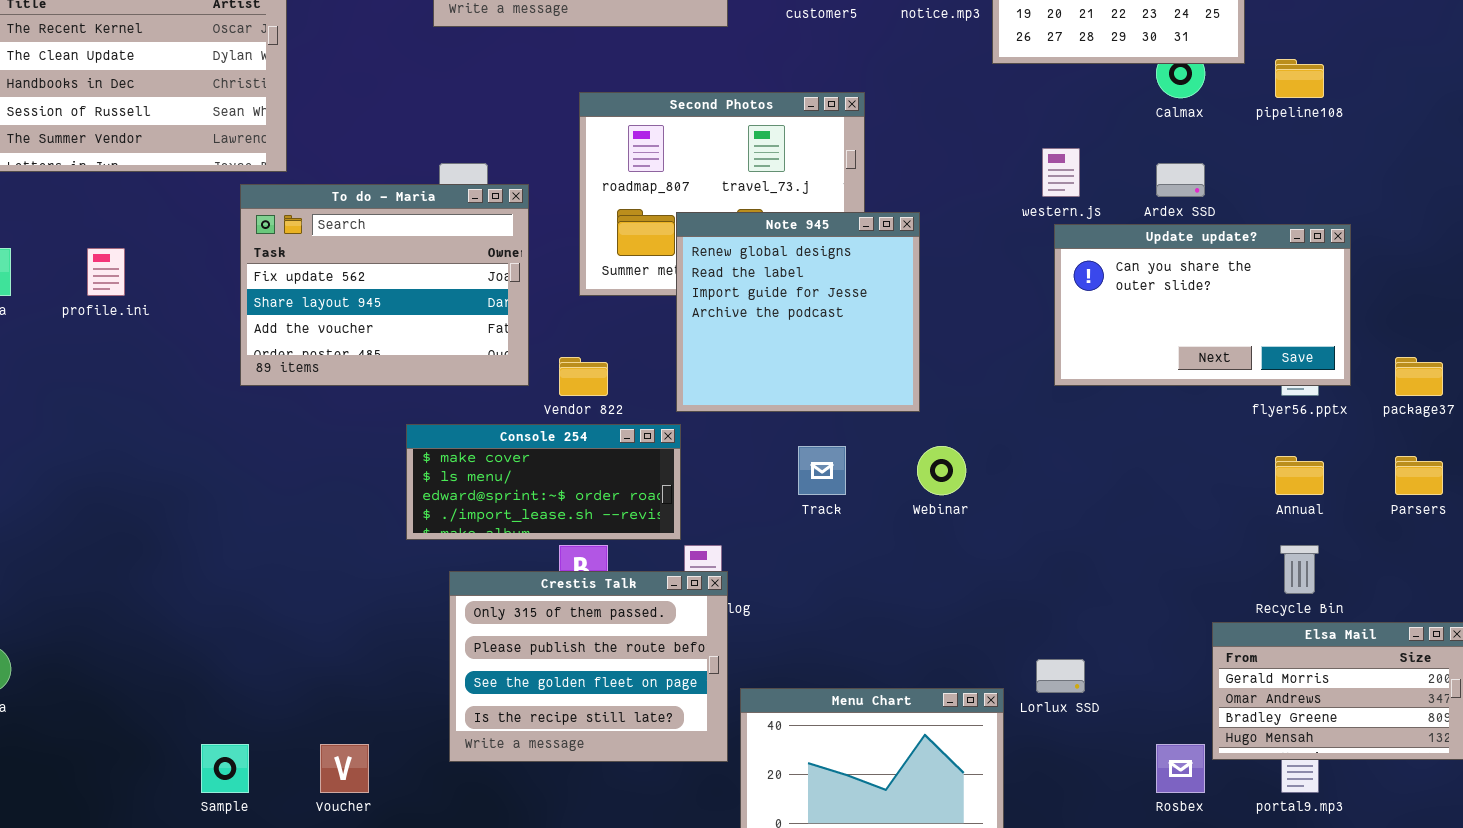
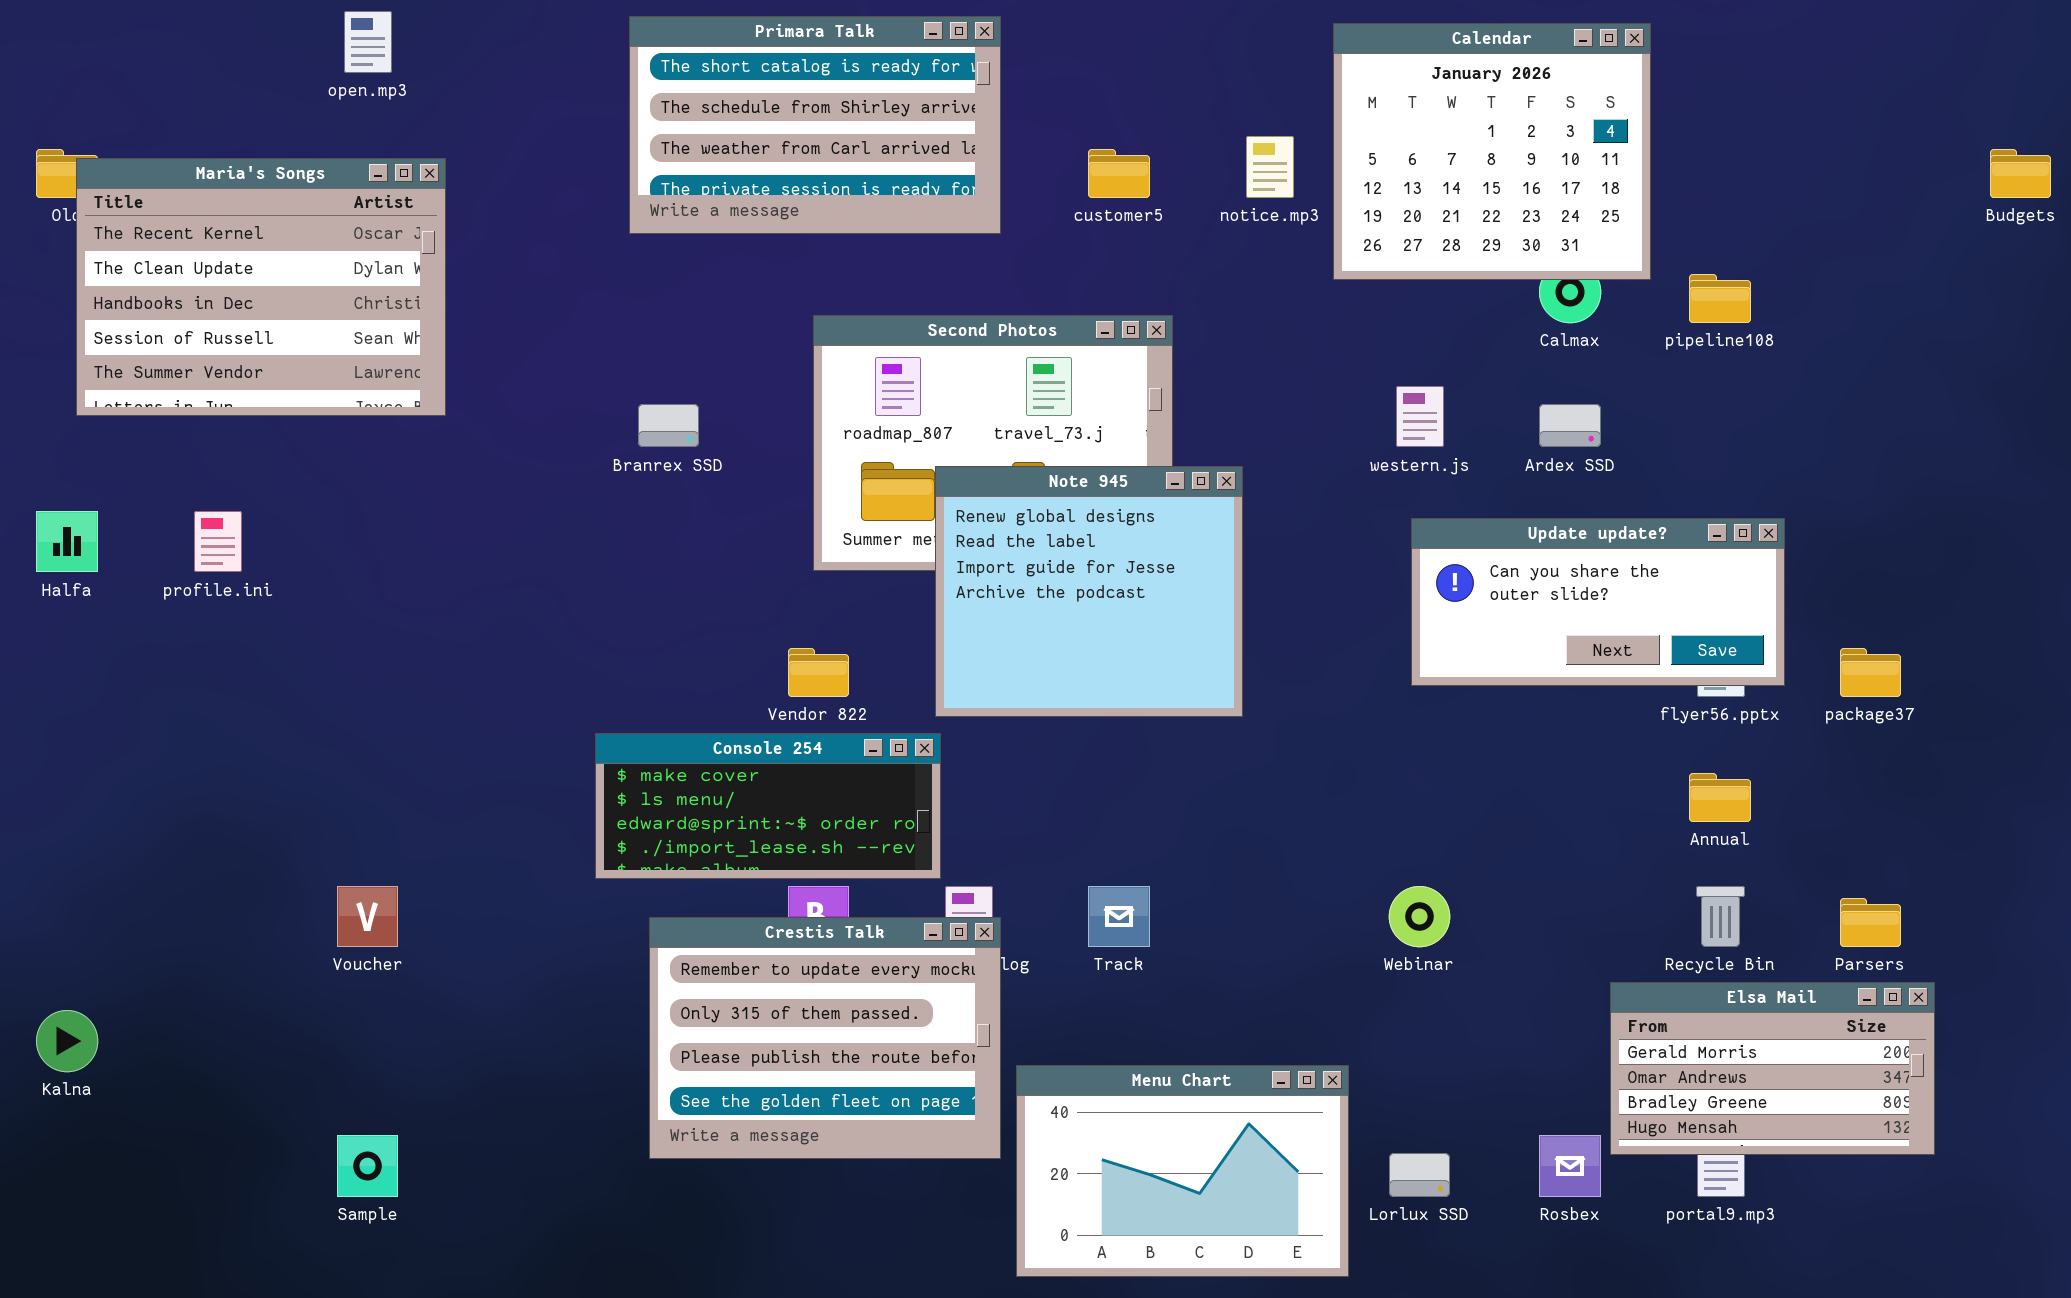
To do - Maria: [240,184,529,386] -> none, closed
Update update?: [1054,224,1351,386] -> [1411,518,1785,686], resized
Track: [798,446,846,495] -> [1088,886,1150,947], moved
Webinar: [917,446,966,495] -> [1389,886,1450,947], moved
Parsers: [1395,456,1443,495] -> [1840,898,1901,947], moved
Crestis Talk: [449,571,728,762] -> [649,917,1001,1159], scrolled up 1 row
Lorlux SSD: [1036,659,1085,693] -> [1389,1153,1450,1197], moved
Voucher: [320,744,369,793] -> [337,886,398,947], moved

